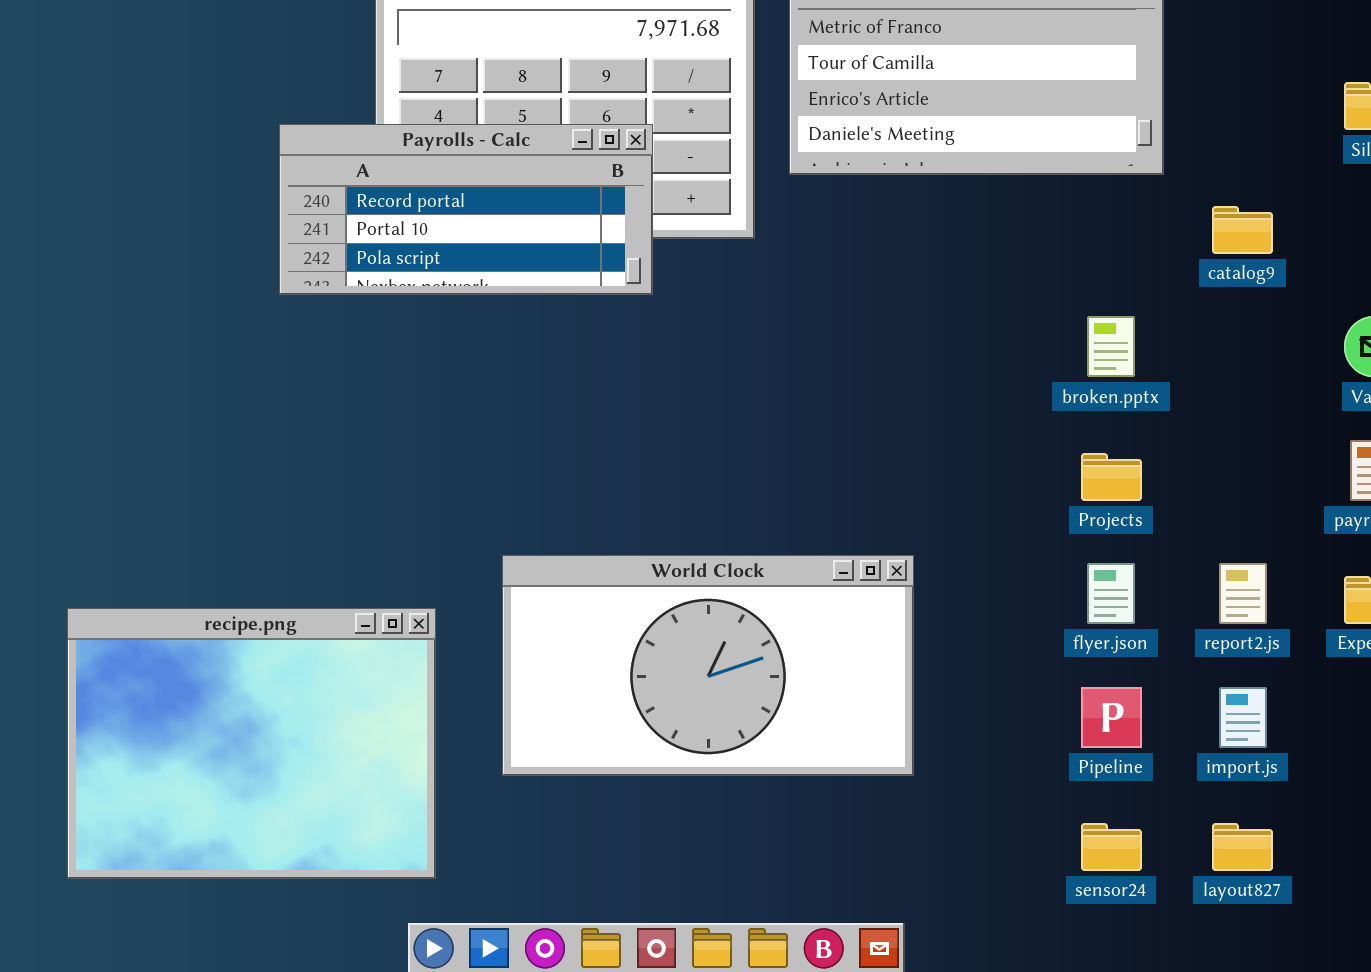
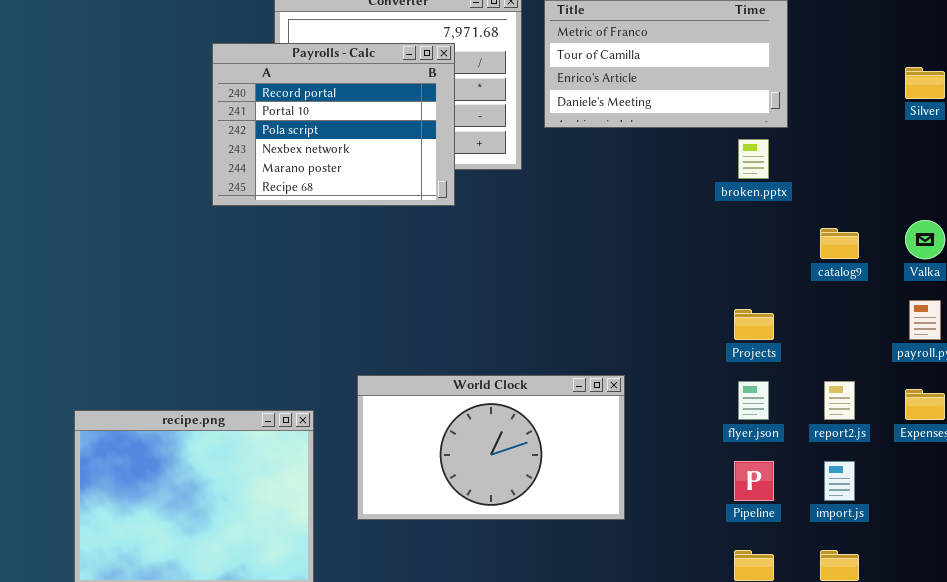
Payrolls - Calc: [279,124,653,295] -> [212,43,455,206], resized
catalog9: [1212,206,1273,254] -> [820,228,859,259], moved
broken.pptx: [1087,316,1135,377] -> [738,139,769,179], moved

